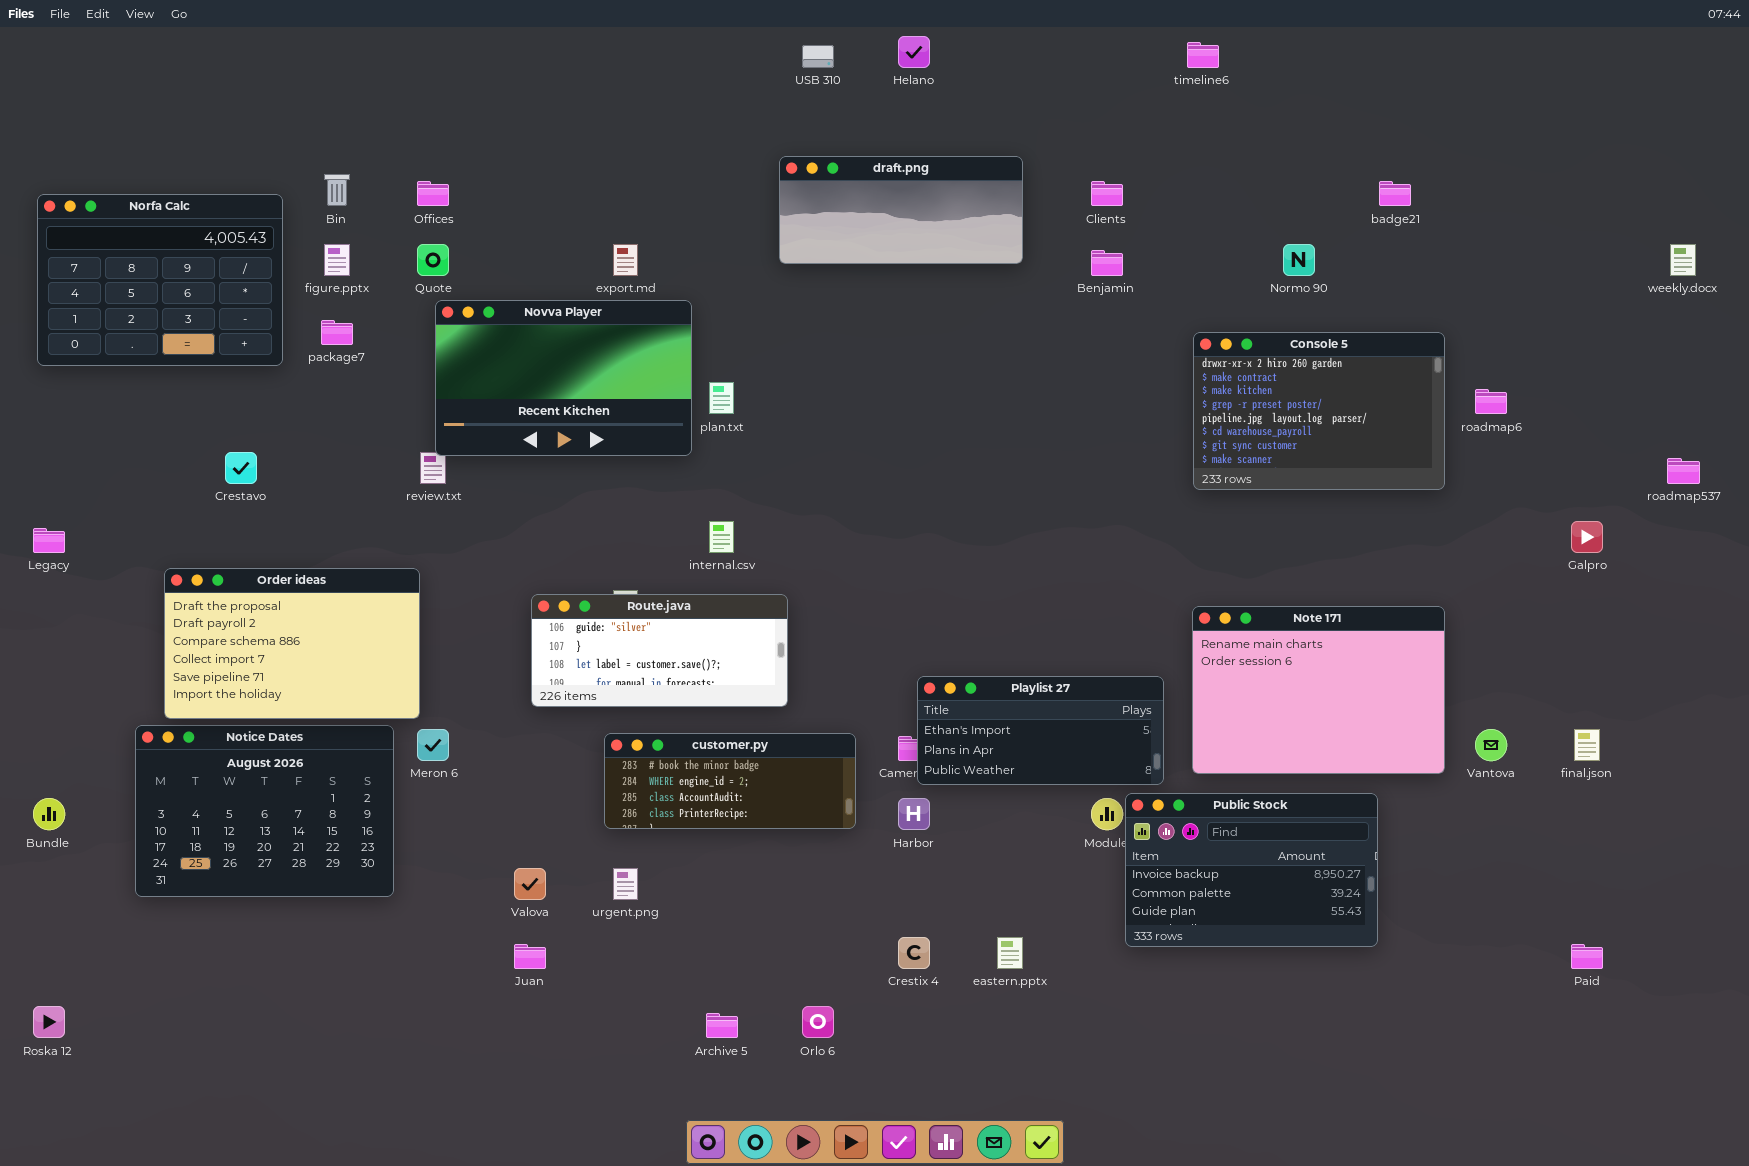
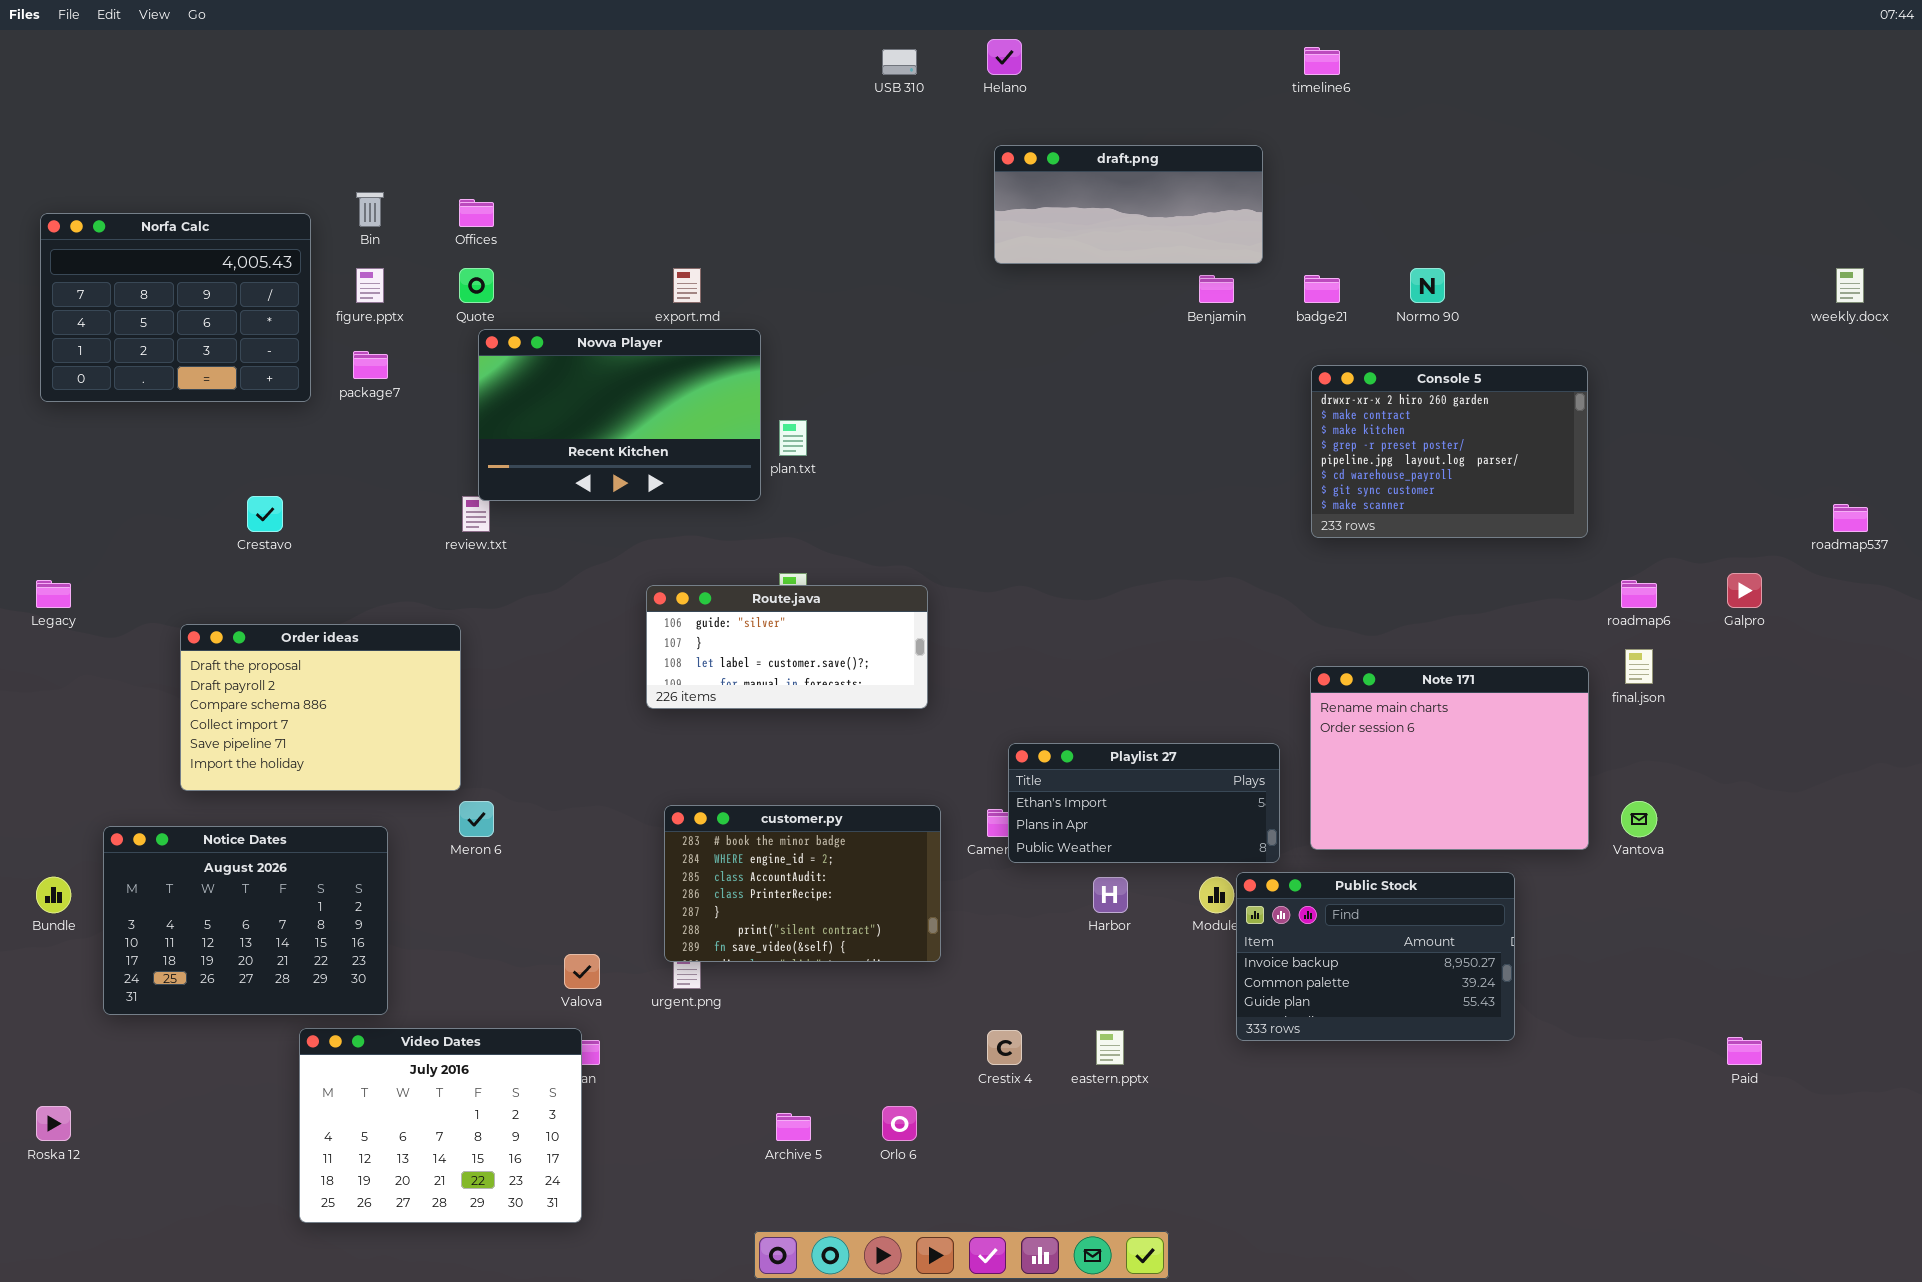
draft.png: [779,156,1023,264] -> [994,145,1263,264], moved
badge21: [1379,181,1411,206] -> [1304,275,1340,303], moved
roadmap6: [1475,389,1507,414] -> [1621,580,1657,608], moved
Route.java: [531,594,788,707] -> [646,585,928,709], moved
Notice Dates: [135,725,394,897] -> [103,826,388,1015], moved
final.json: [1574,729,1600,761] -> [1625,649,1653,684], moved
customer.py: [604,733,856,829] -> [664,805,941,962], resized
Harbor: [898,798,930,830] -> [1093,877,1128,913], moved
Video Dates: none -> [299,1028,582,1223], opened

